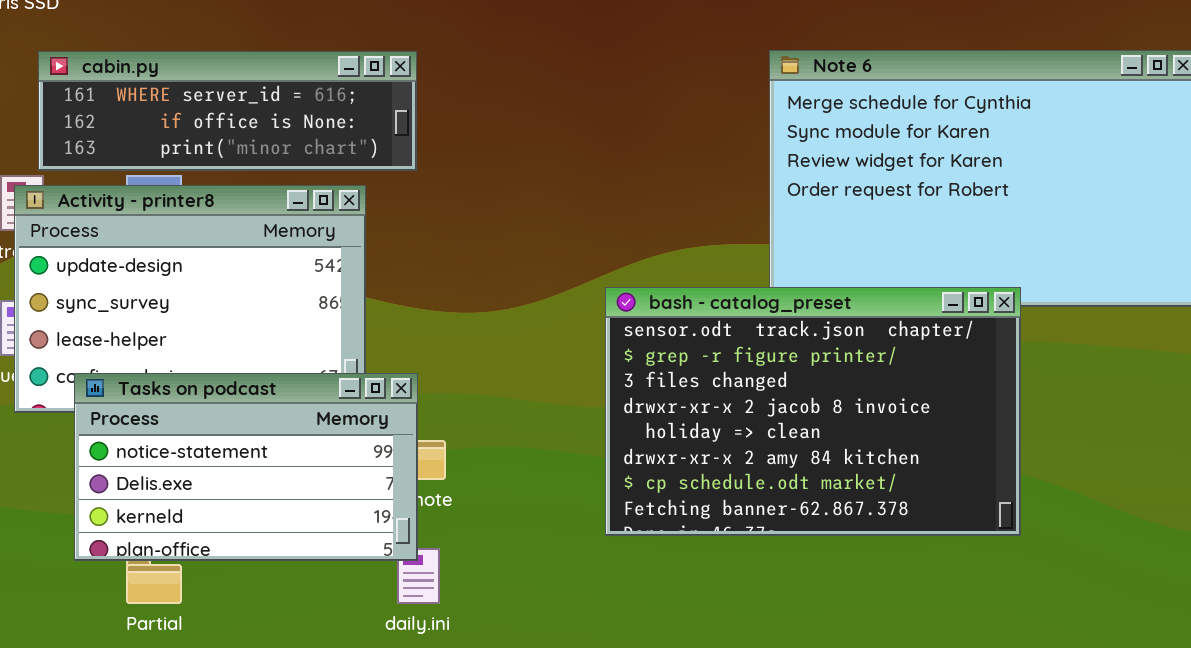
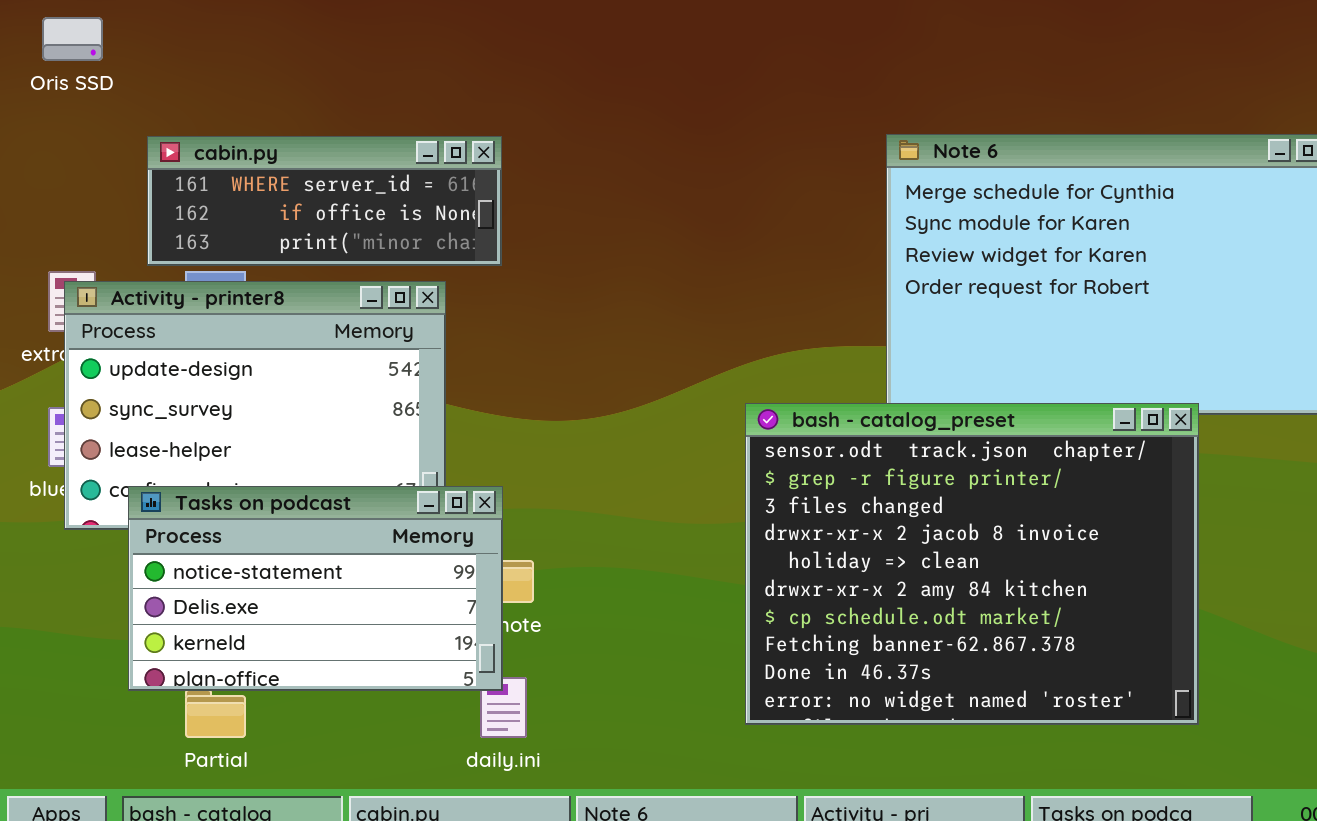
cabin.py: [38,51,417,171] -> [147,136,502,266], resized
bash - catalog_preset: [605,287,1021,536] -> [745,403,1199,725], moved, resized

